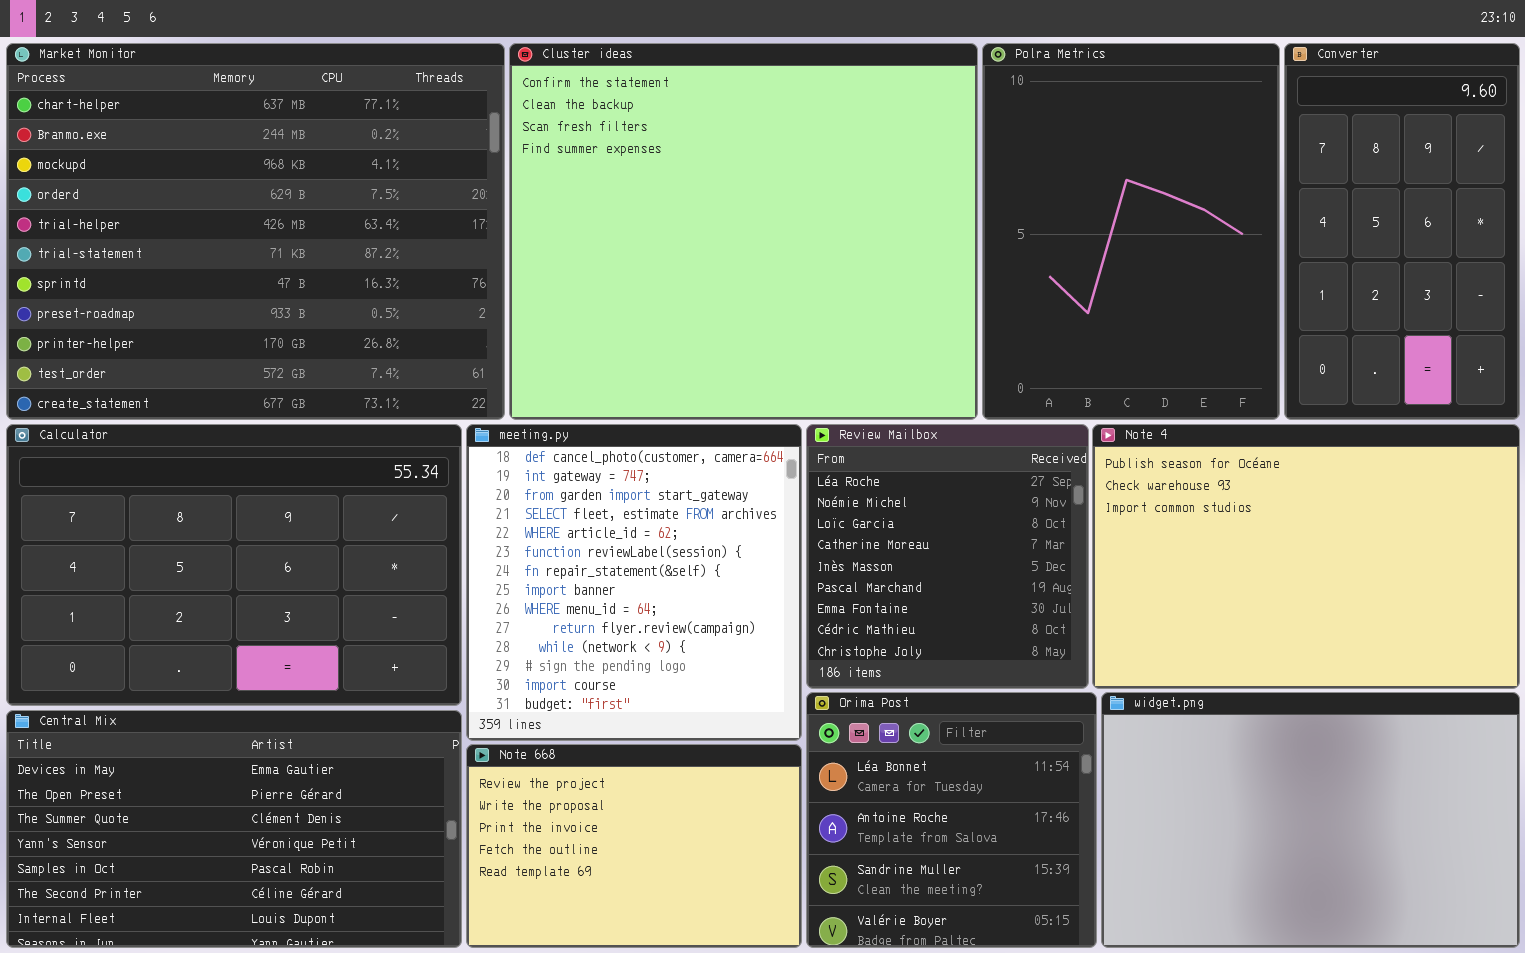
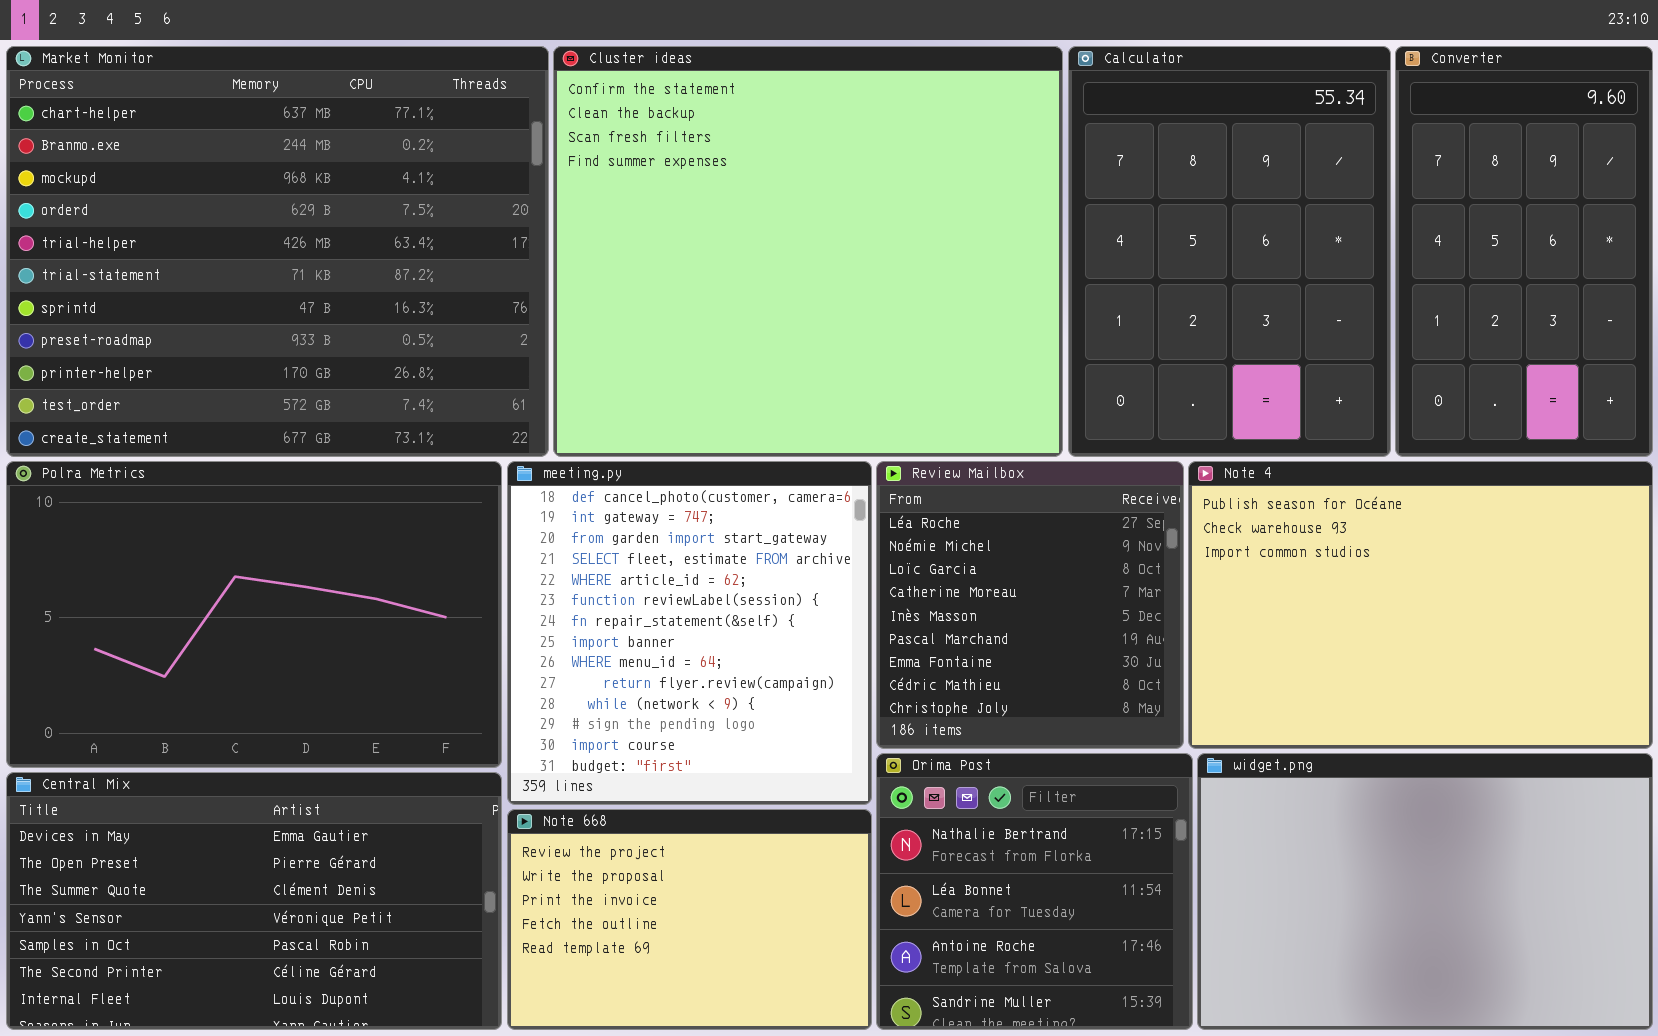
Polra Metrics: [982,43,1280,420] -> [6,461,502,768], moved, resized
Calculator: [6,424,462,706] -> [1068,46,1391,457], moved, resized
Orima Post: [806,692,1097,948] -> [876,753,1193,1030], scrolled up 1 row

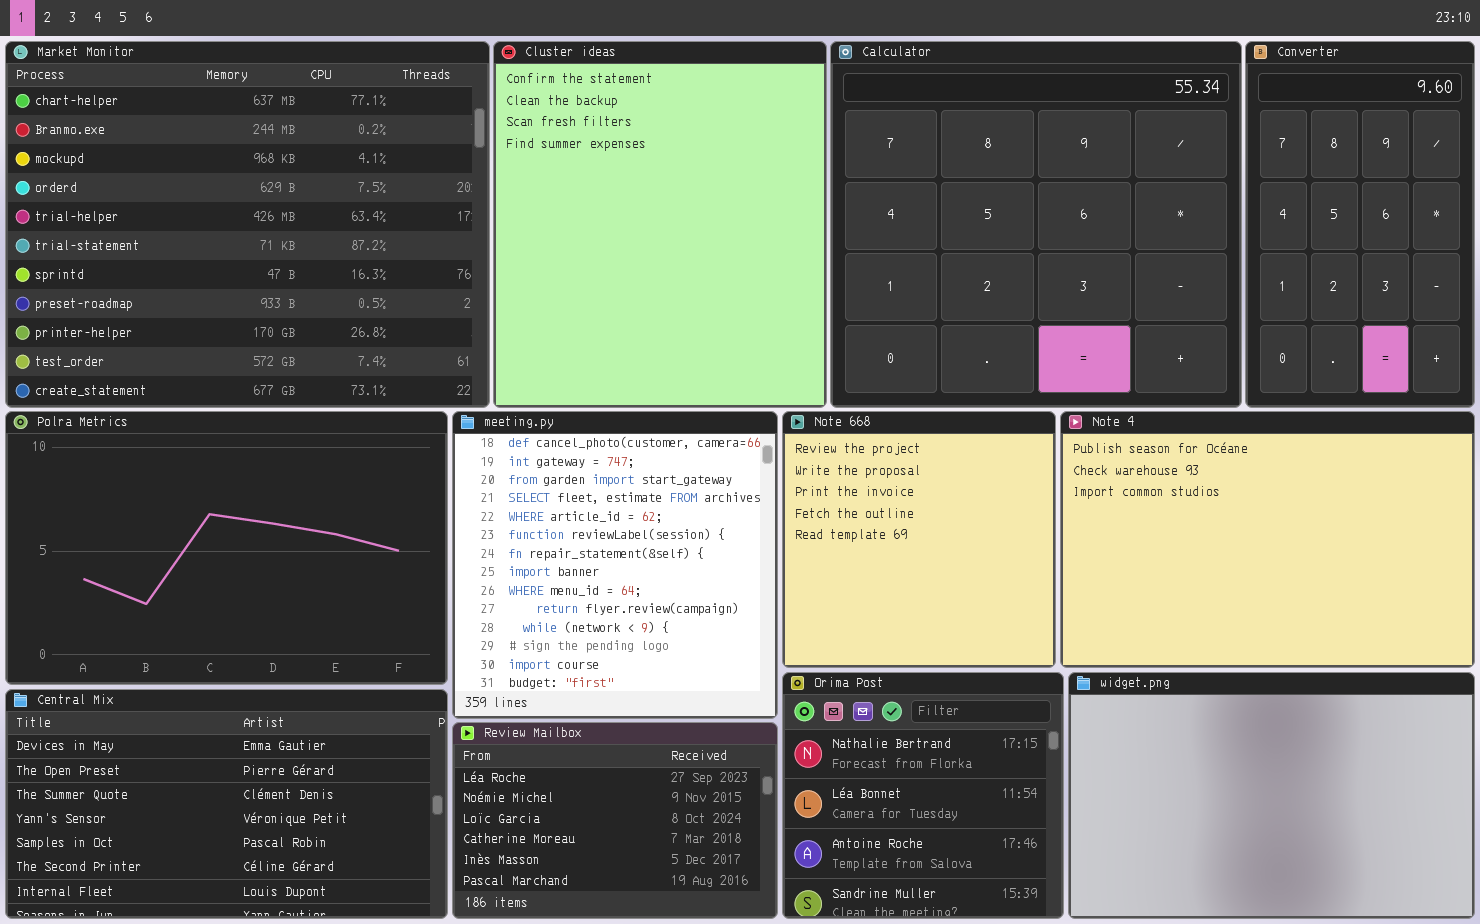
Cluster ideas: [553,46,1063,457] -> [493,41,827,408], resized
Calculator: [1068,46,1391,457] -> [830,41,1242,408], resized
Review Mailbox: [876,461,1184,749] -> [452,722,778,919], moved, resized
Note 668: [507,809,872,1030] -> [782,411,1056,668], moved, resized

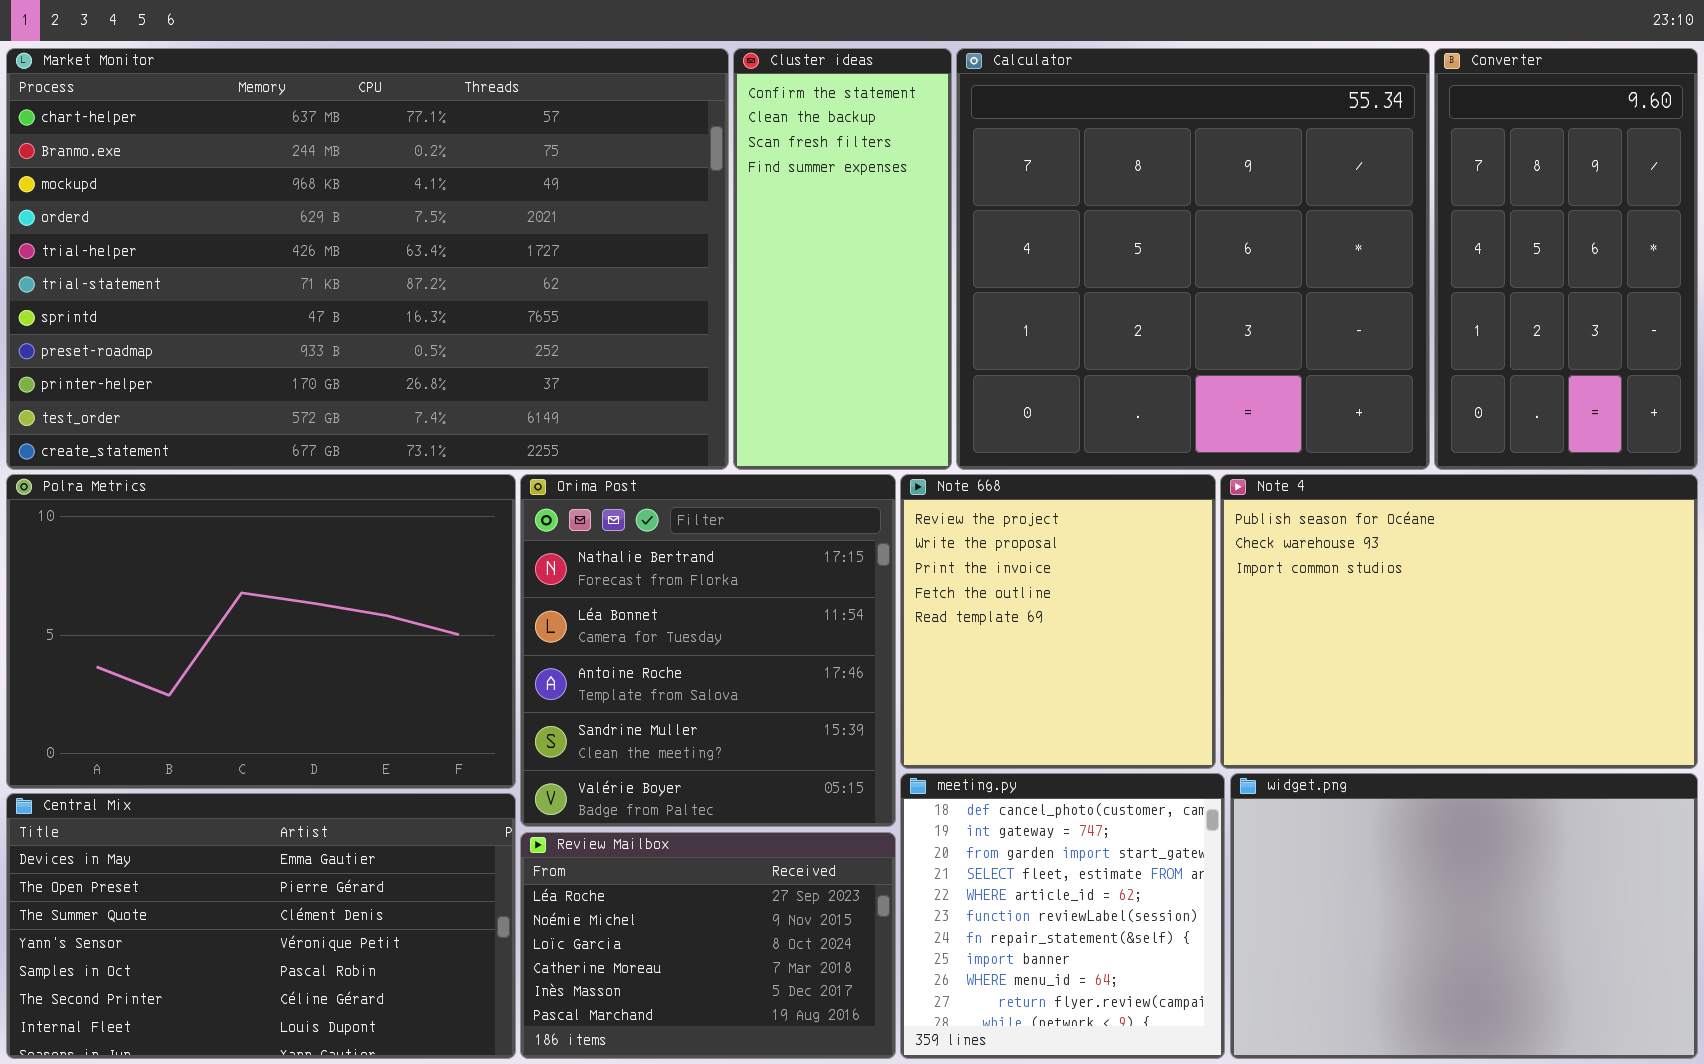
Market Monitor: [5,41,490,408] -> [6,48,729,470], resized
Cluster ideas: [493,41,827,408] -> [733,48,952,470], resized
meeting.py: [452,411,778,719] -> [900,773,1225,1059], moved, resized
Orima Post: [782,672,1064,919] -> [520,474,896,827], moved, resized

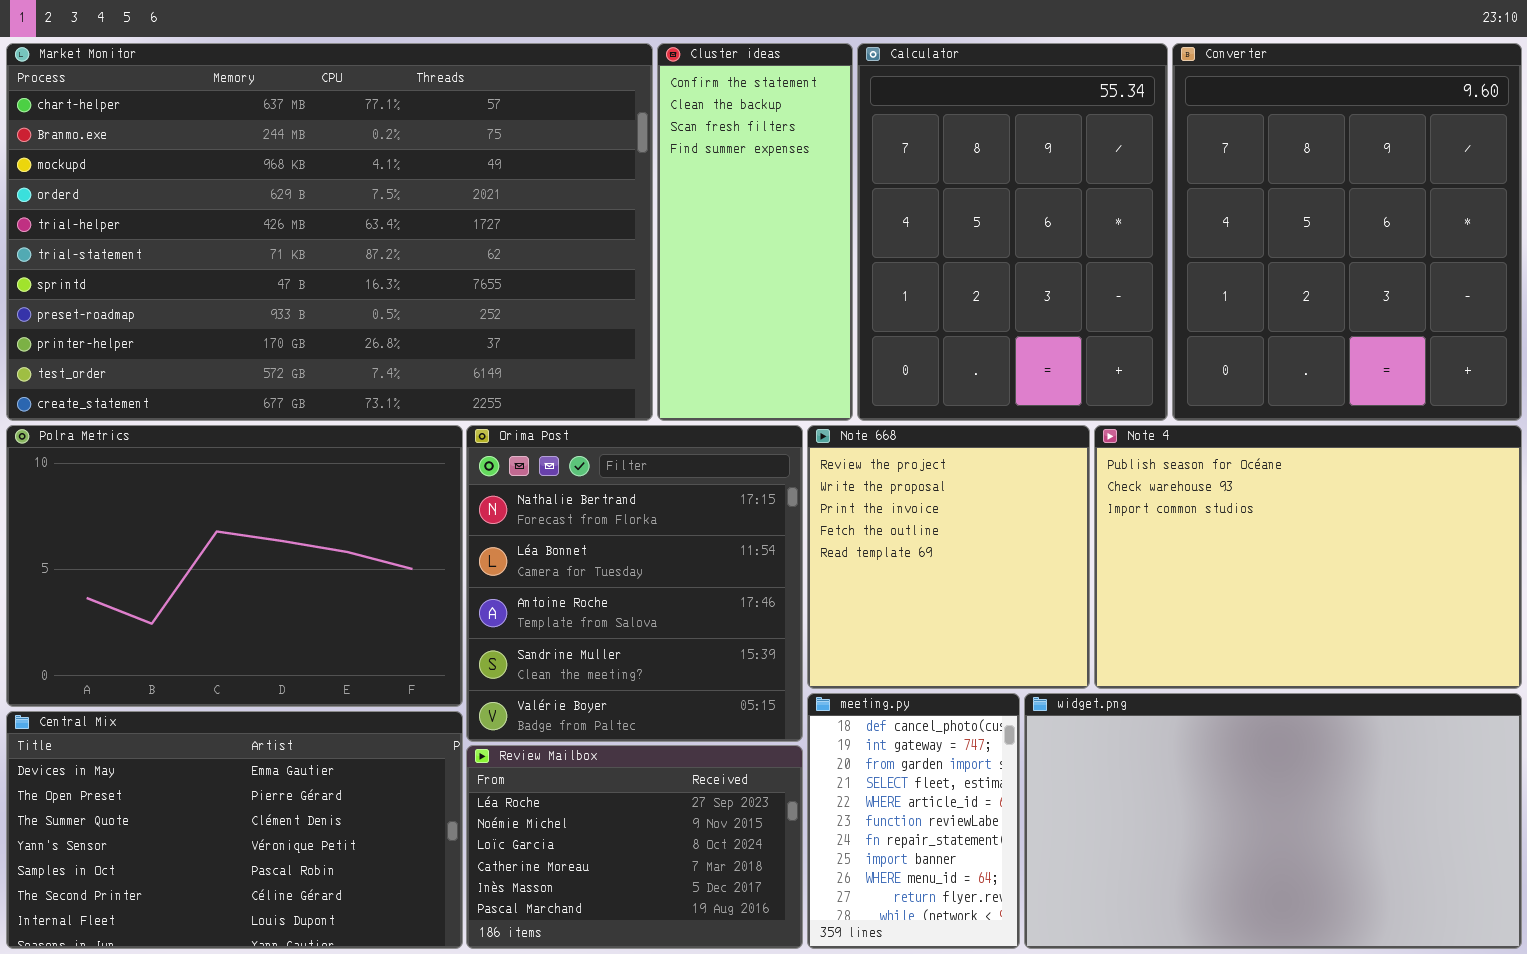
Calculator: [956,48,1430,470] -> [857,43,1168,421], resized
Converter: [1434,48,1698,470] -> [1172,43,1522,421], resized
meeting.py: [900,773,1225,1059] -> [807,693,1020,949], resized
widget.png: [1230,773,1698,1059] -> [1024,693,1522,949], resized

